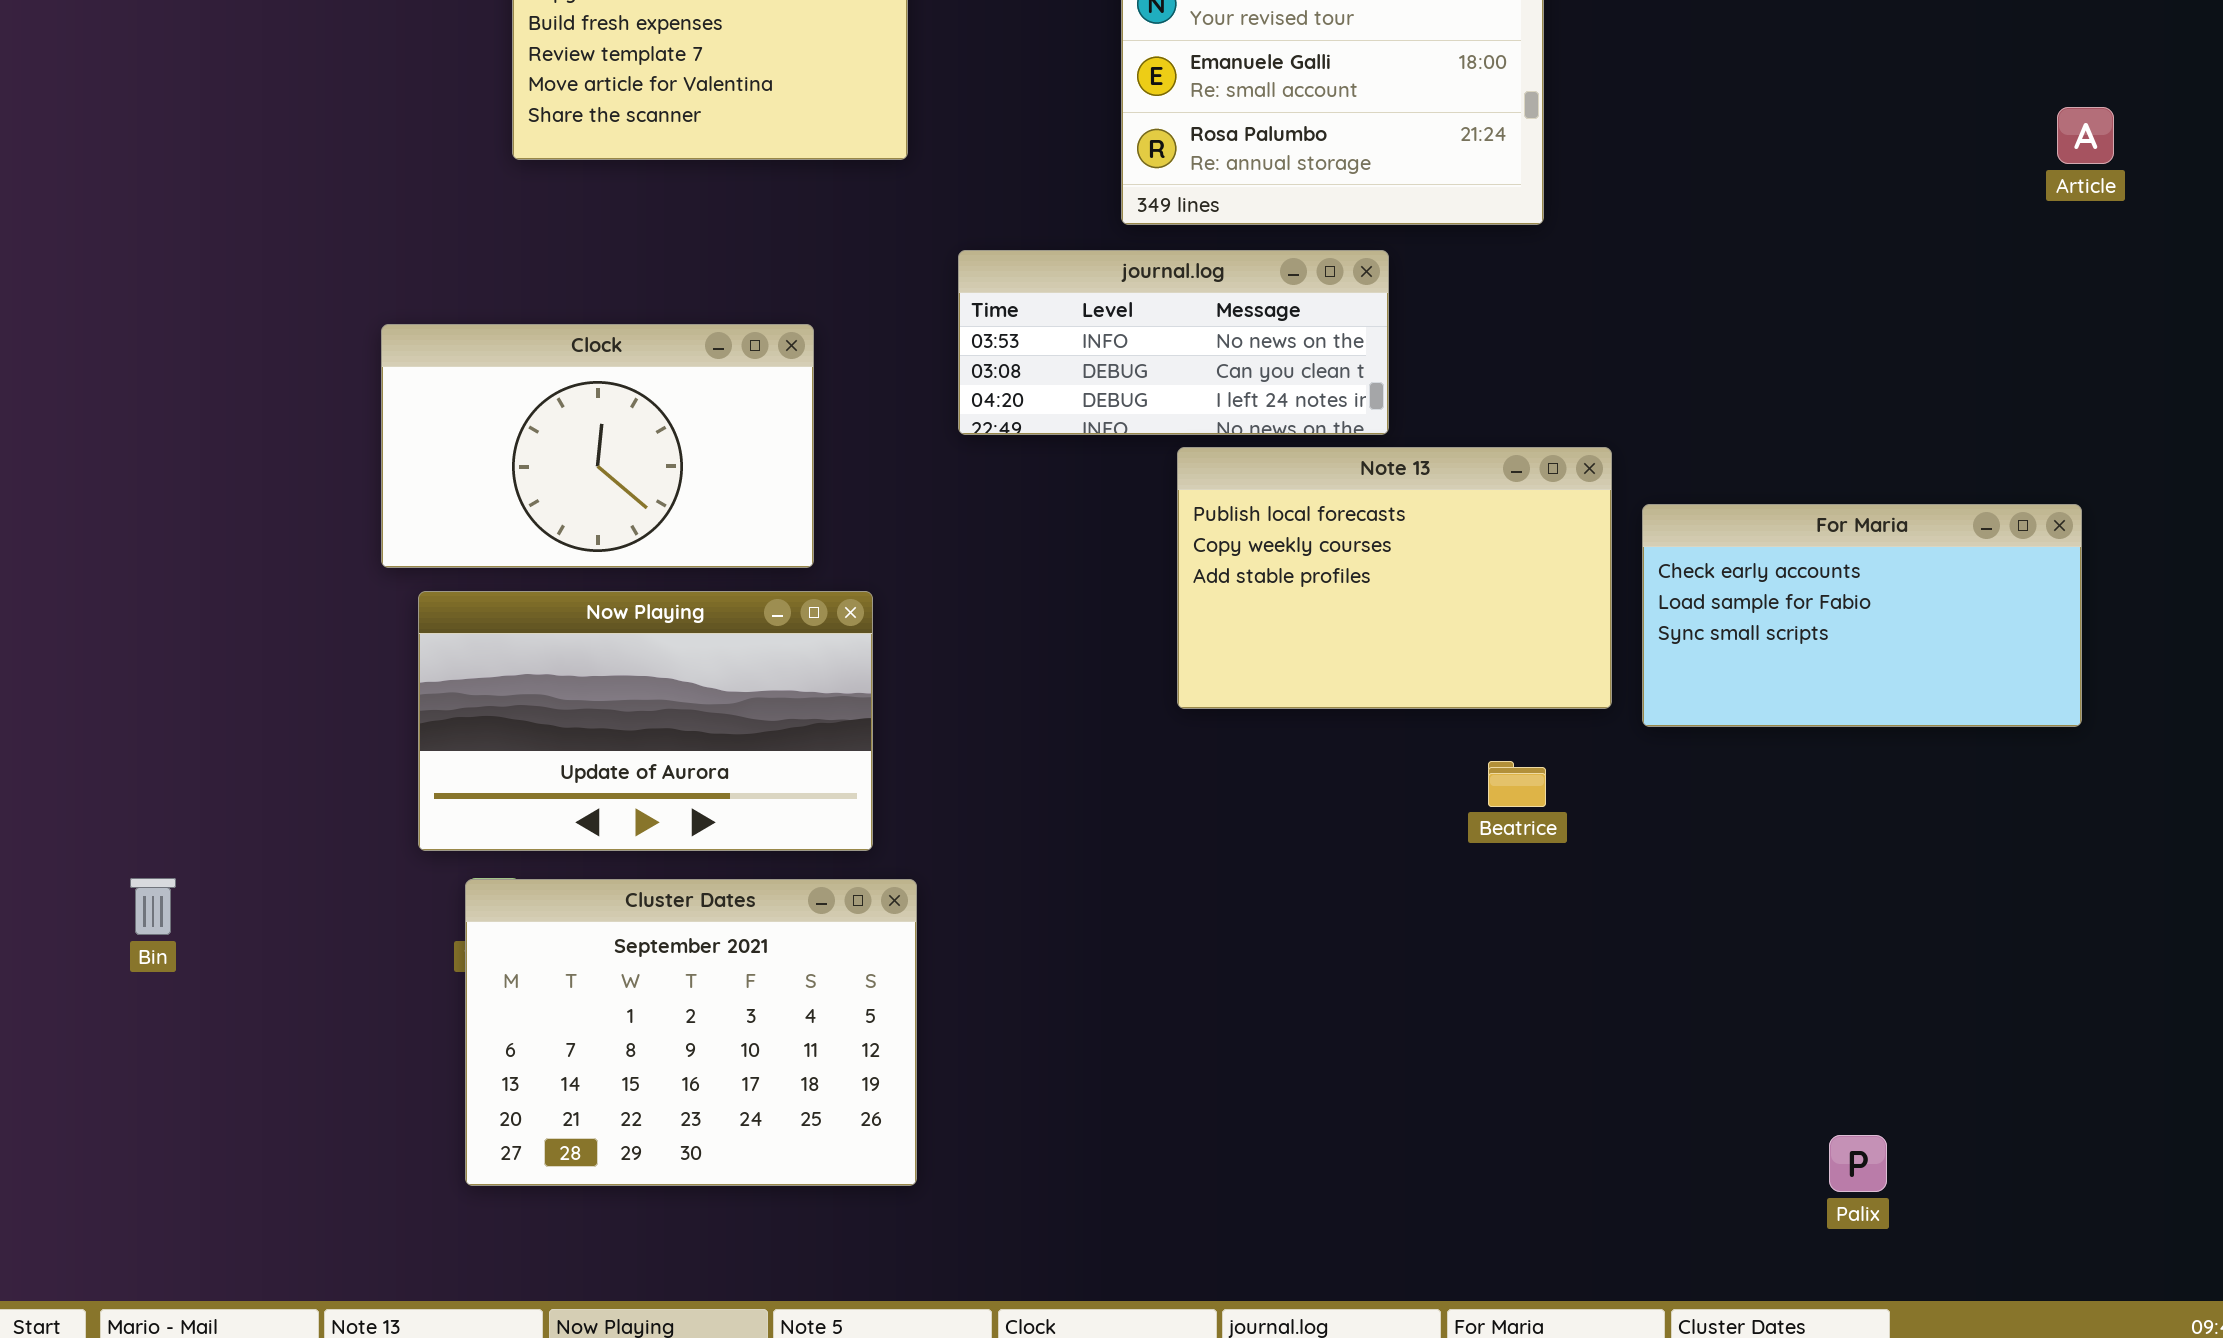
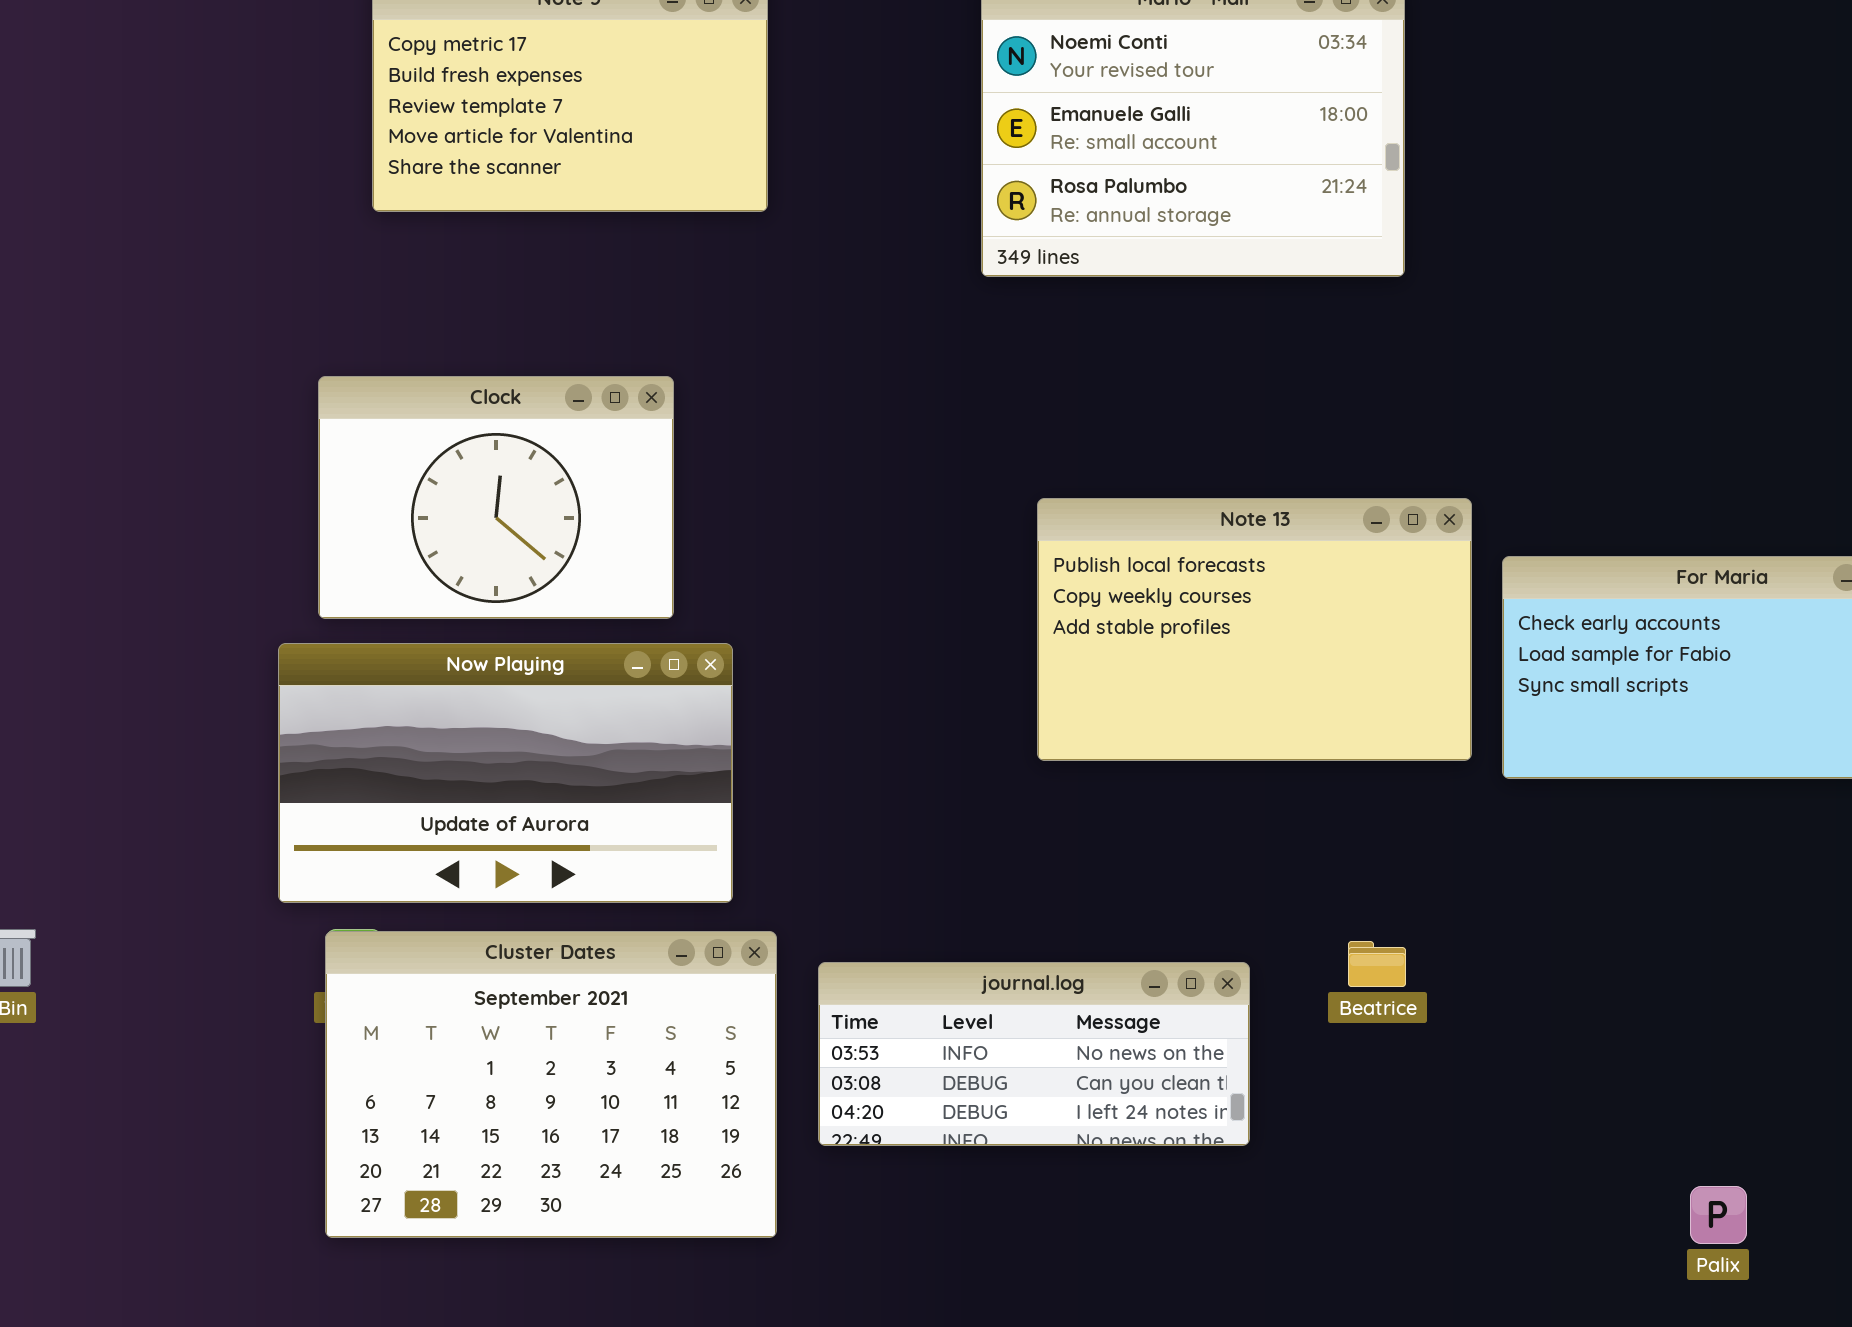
journal.log: [958,250,1389,435] -> [818,962,1250,1146], moved
Clock: [381,324,814,568] -> [318,376,674,619], resized
Beatrice: [1488,761,1546,807] -> [1348,941,1406,987], moved

